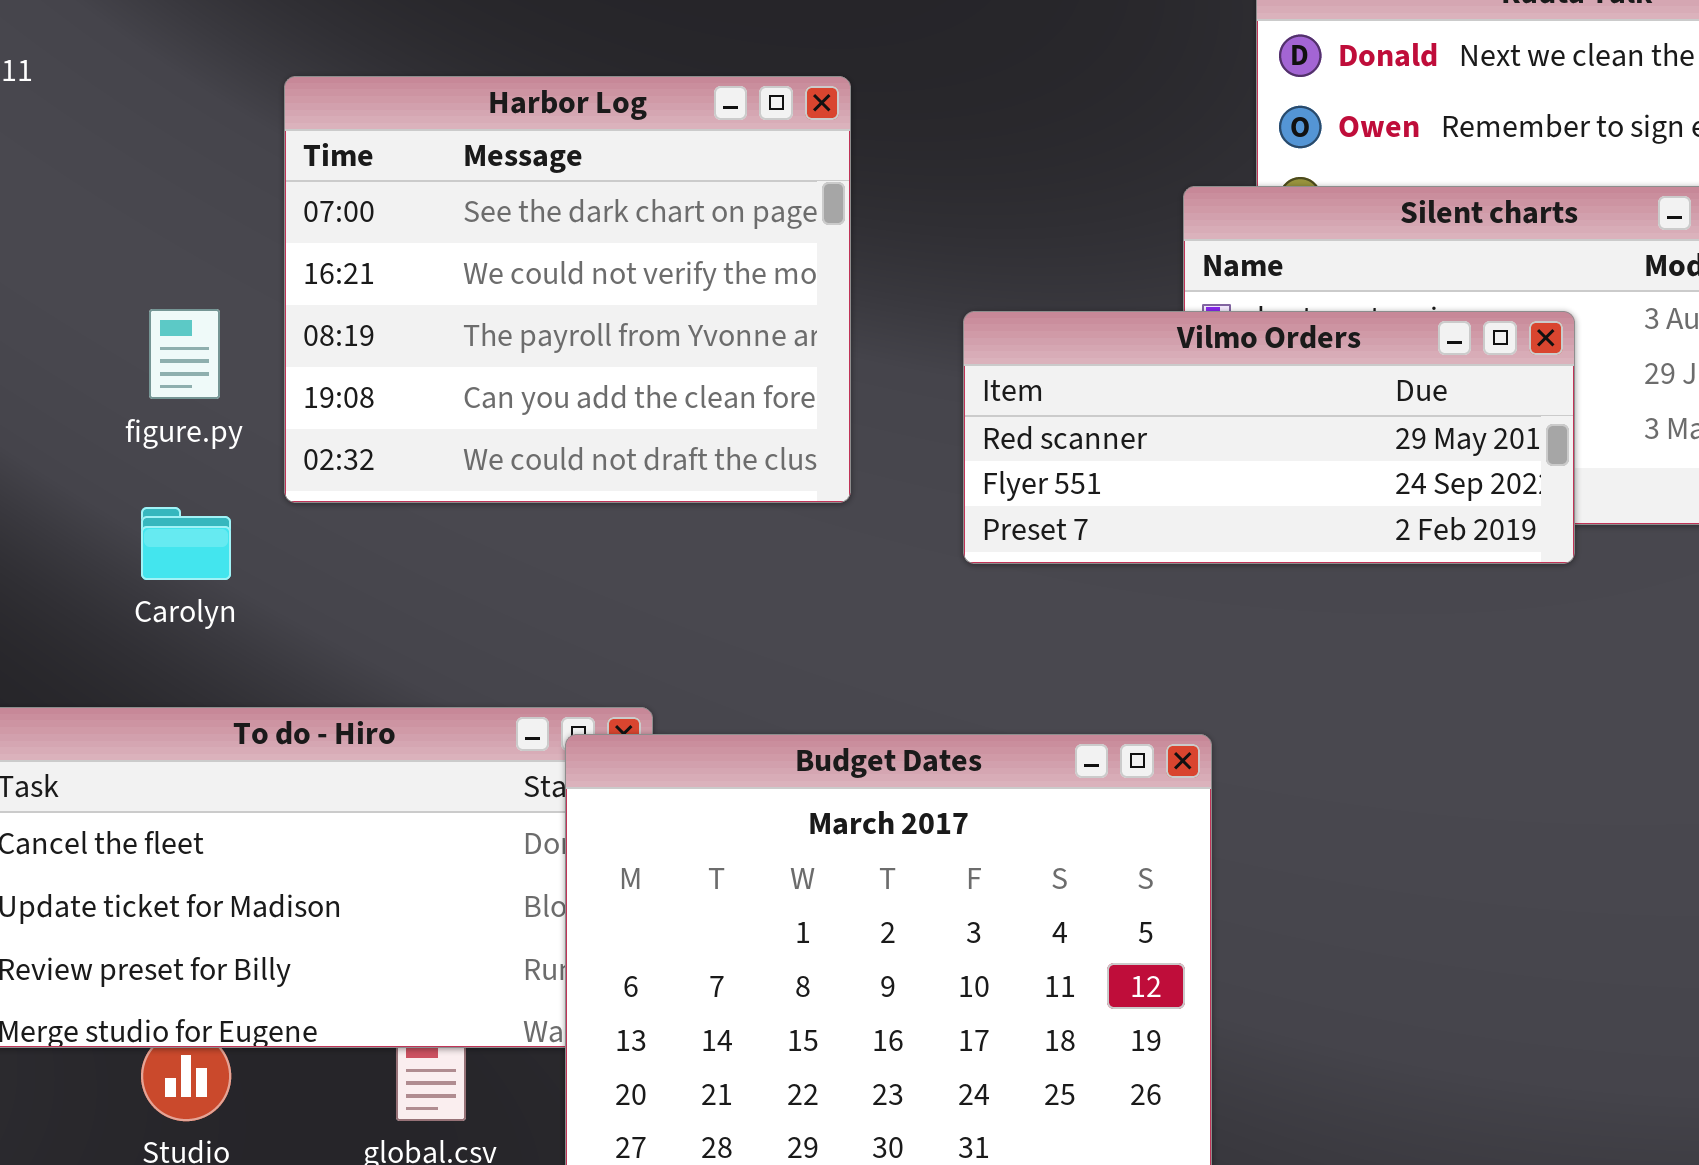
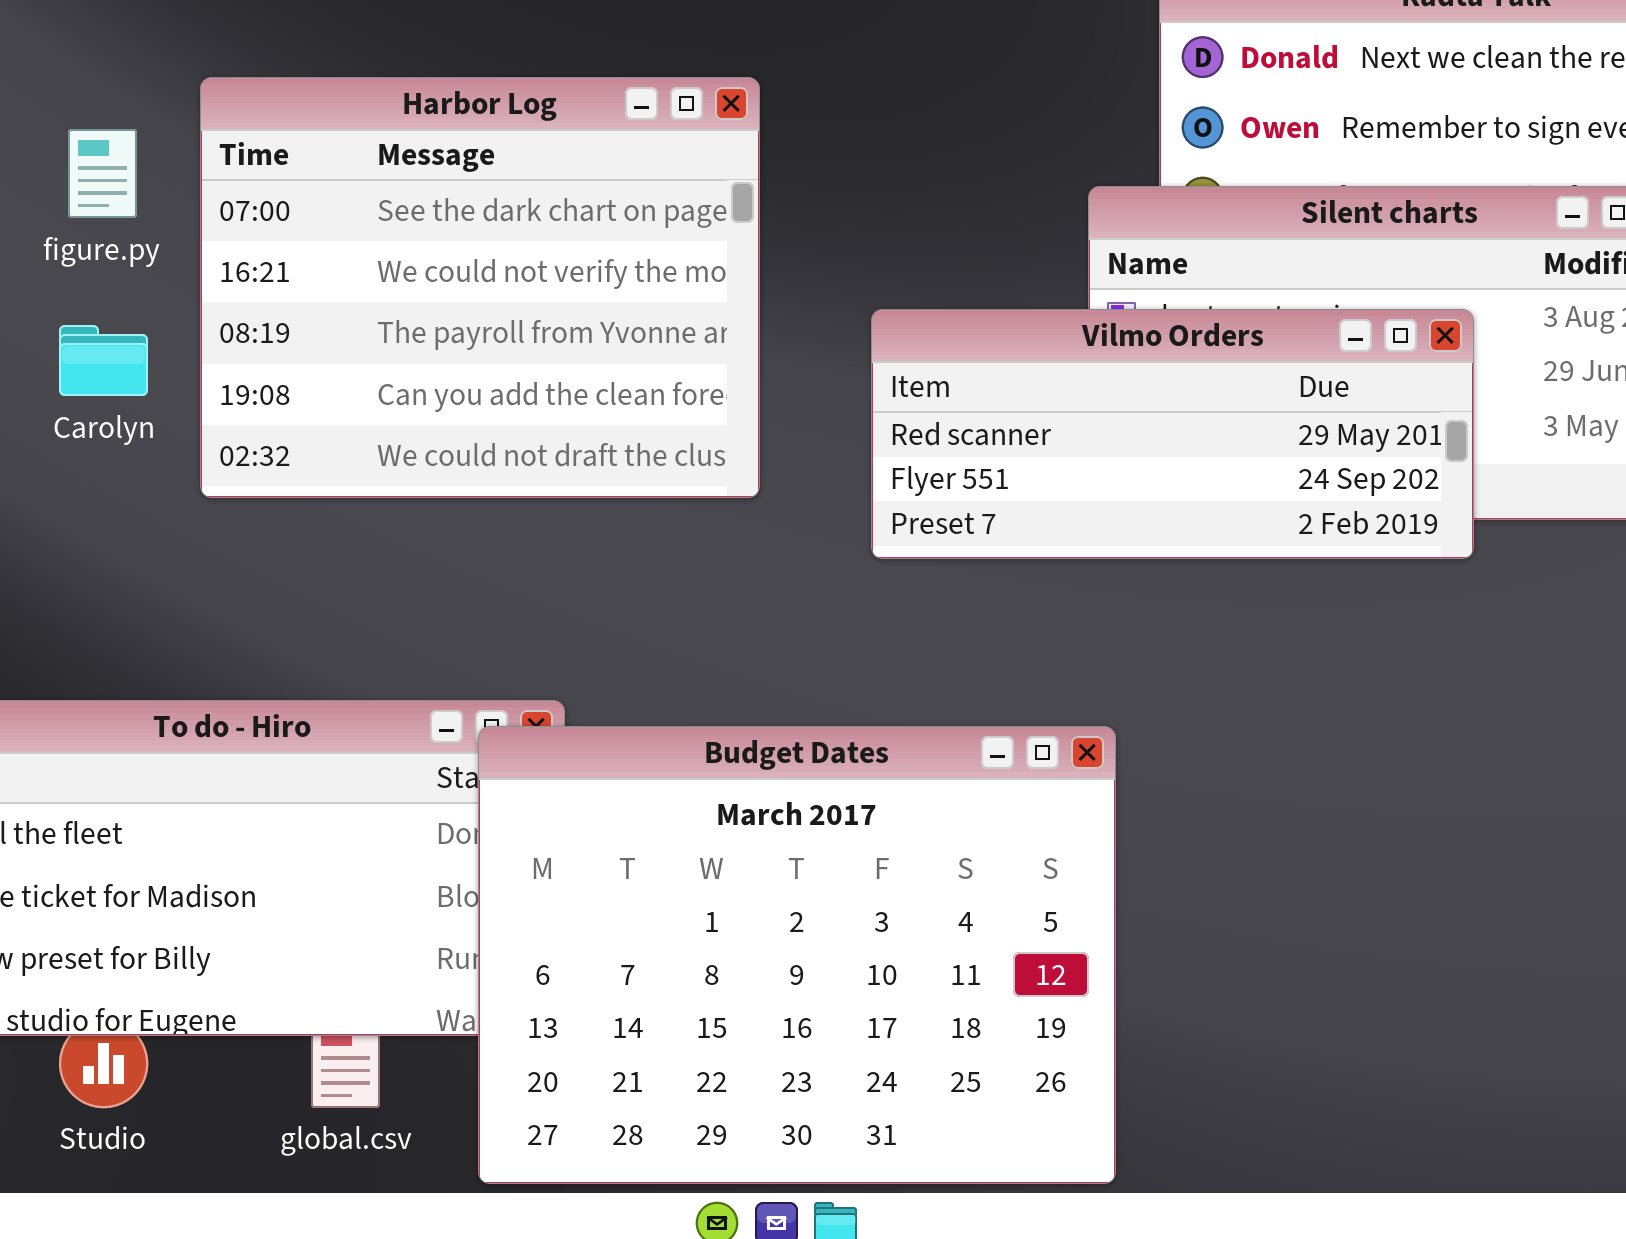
figure.py: [149,309,220,399] -> [68,129,137,218], moved
Carolyn: [141,507,231,580] -> [59,325,148,396], moved

